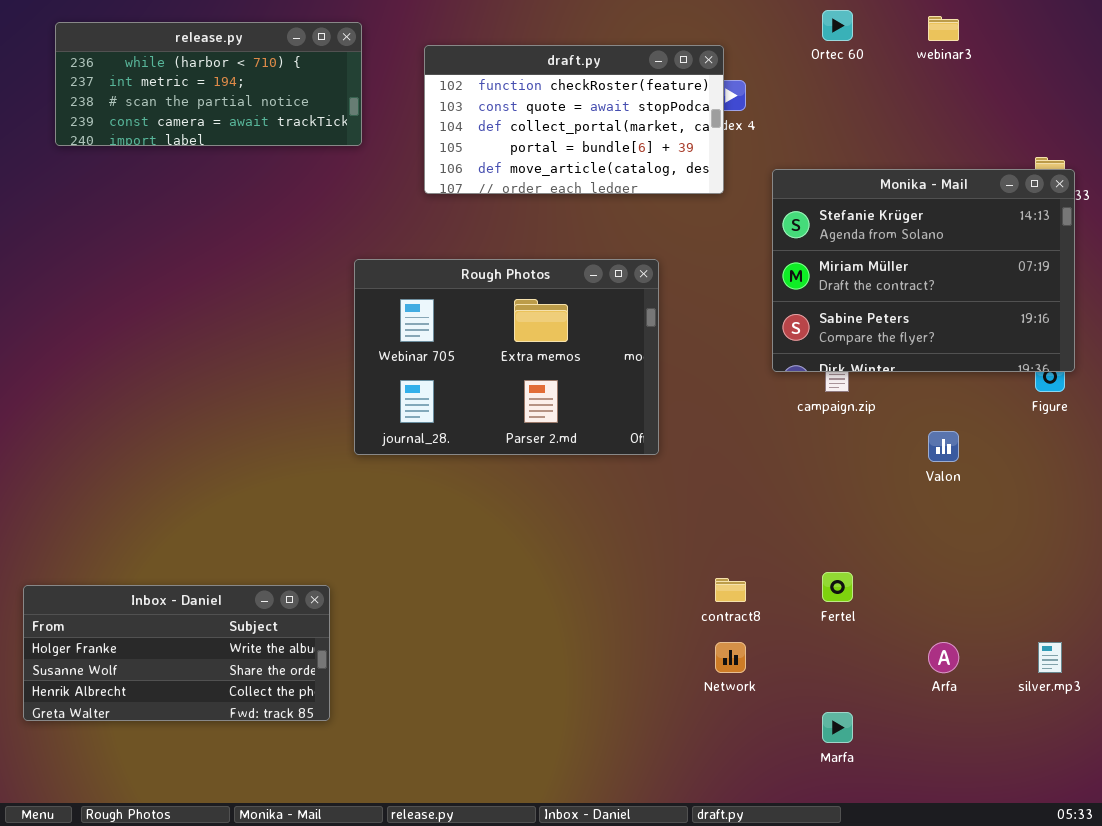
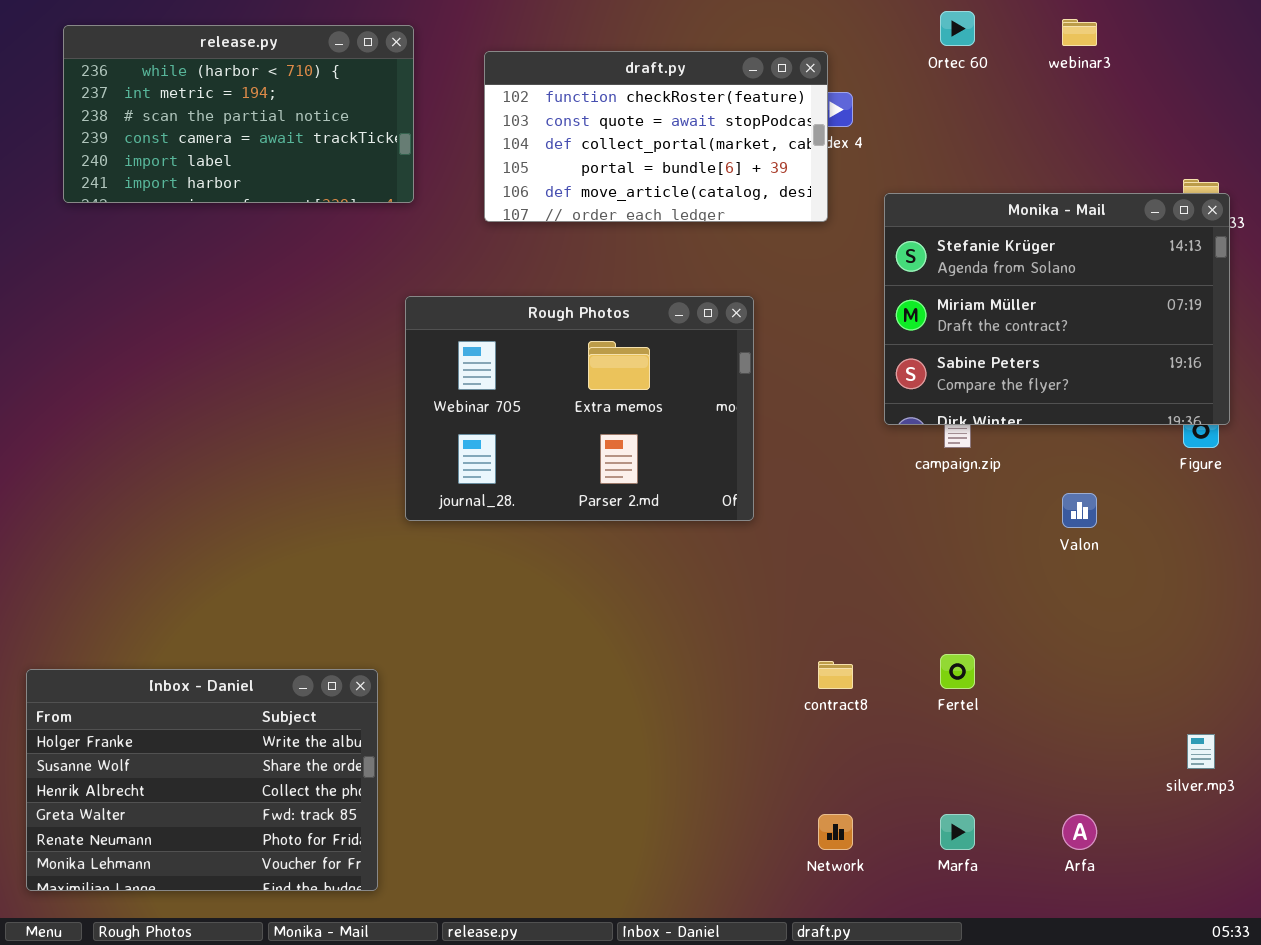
release.py: [55,22,362,146] -> [63,25,414,203], resized
Inbox - Daniel: [23,585,330,721] -> [26,669,378,891], resized
Network: [715,642,746,673] -> [818,814,853,850], moved
Arfa: [928,642,959,673] -> [1062,814,1097,850], moved

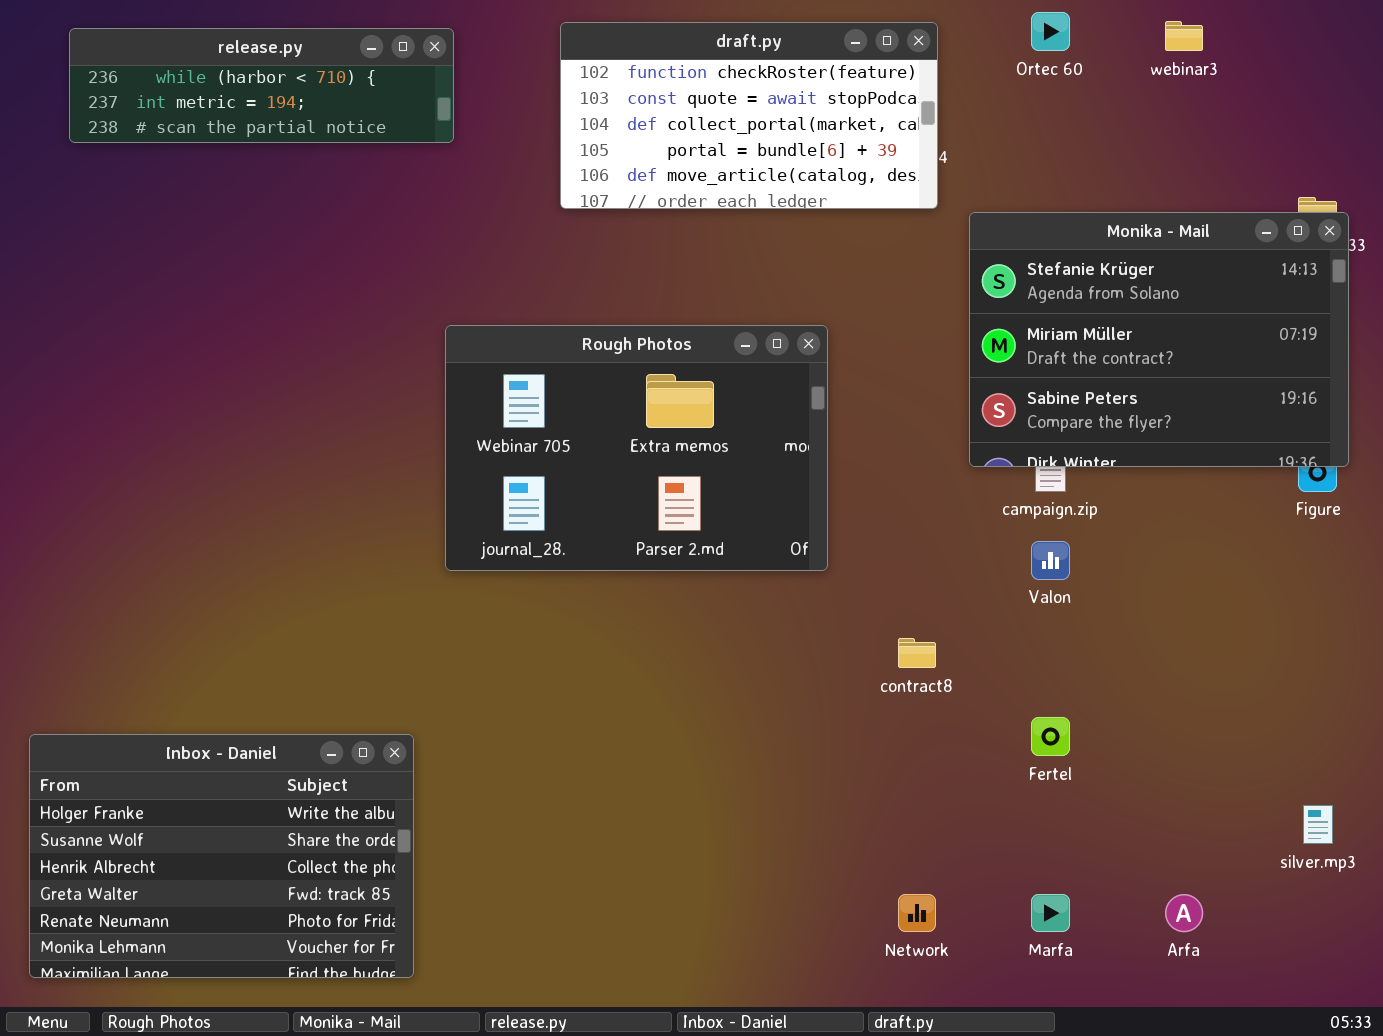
release.py: [63,25,414,203] -> [69,28,454,143], resized
draft.py: [484,51,828,222] -> [560,22,938,209], moved
Valon: [1062,493,1097,528] -> [1031,541,1070,580], moved
contract8: [818,661,853,689] -> [898,638,936,668], moved

